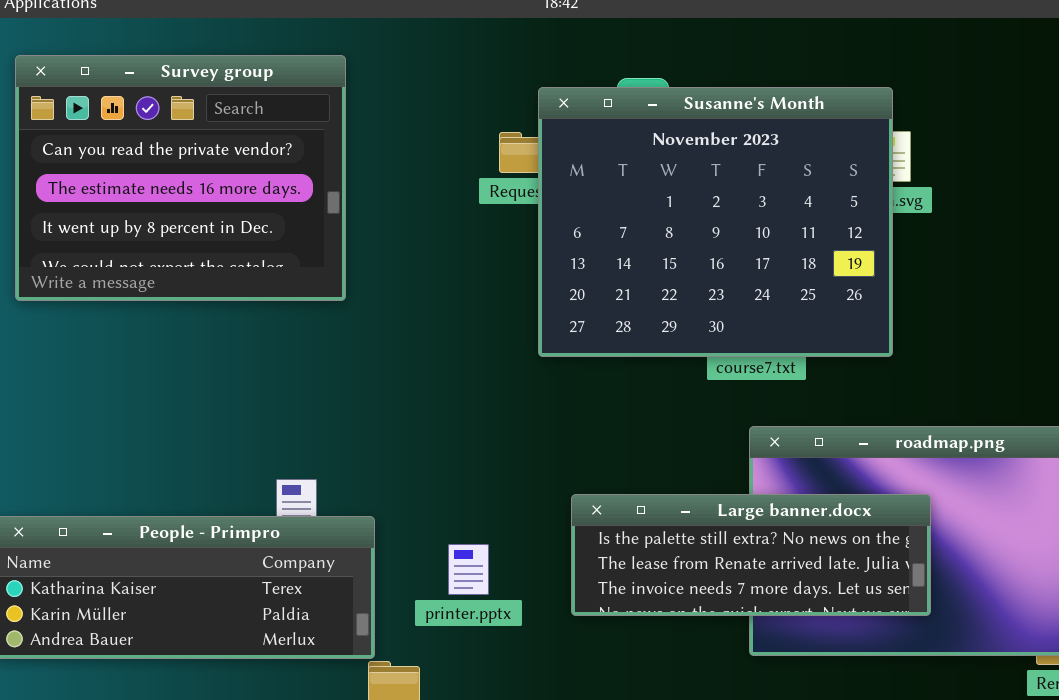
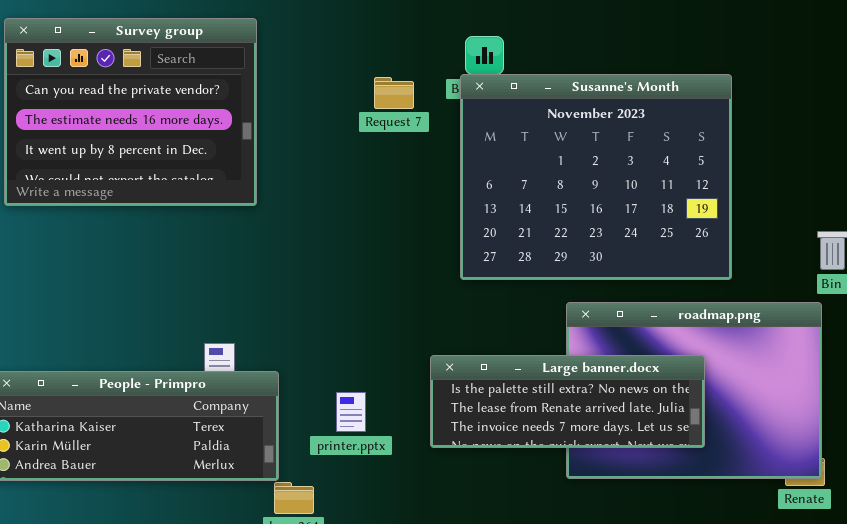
Susanne's Month: [538,87,893,357] -> [460,74,732,280], moved

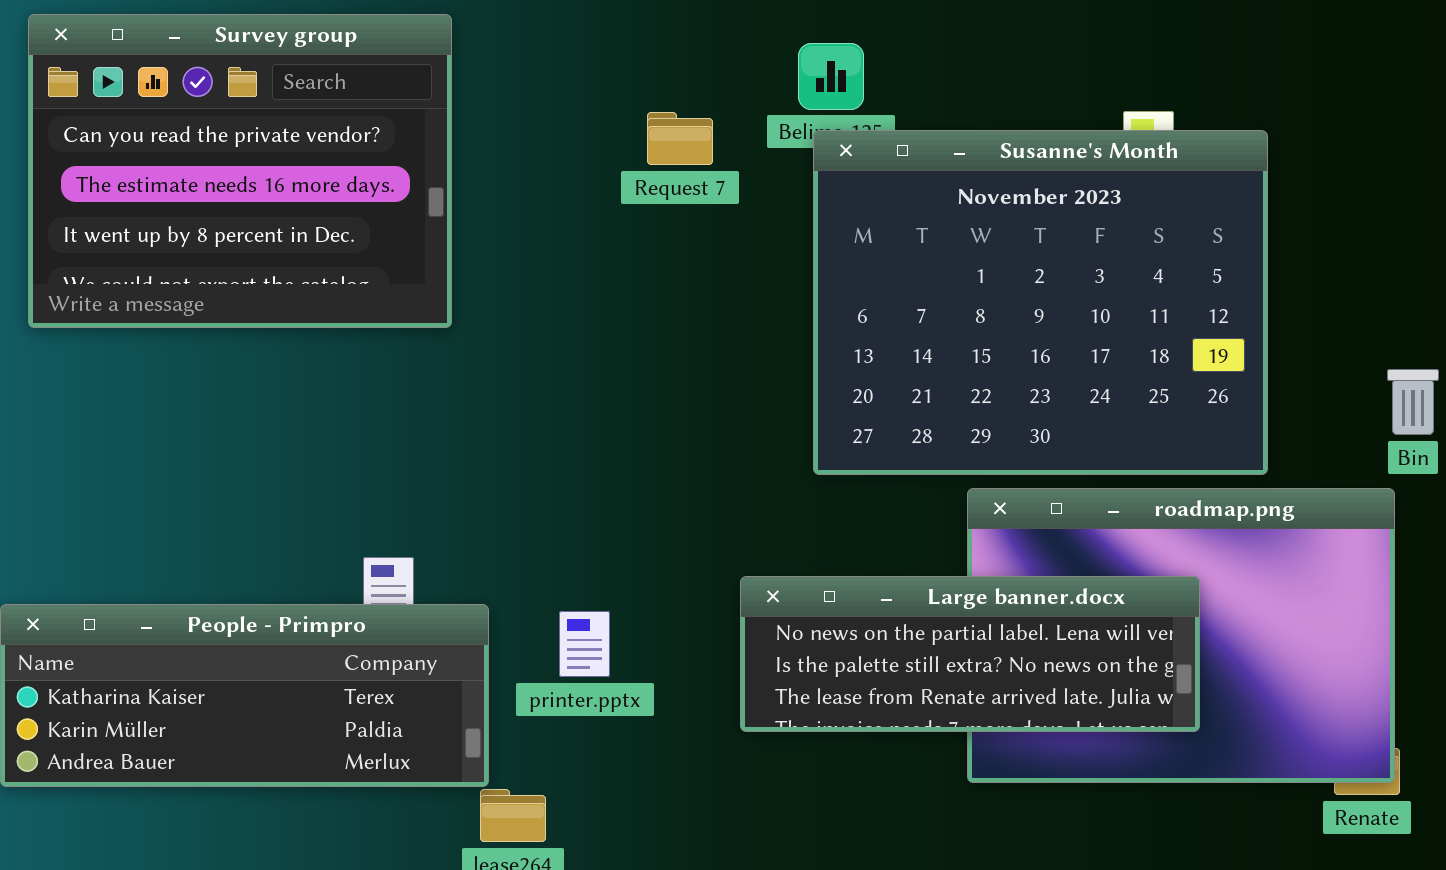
Susanne's Month: [460,74,732,280] -> [813,130,1268,475], moved
Large banner.docx: [430,355,705,448] -> [740,576,1200,732], scrolled up 1 row
printer.pptx: [336,392,366,432] -> [559,611,610,677], moved

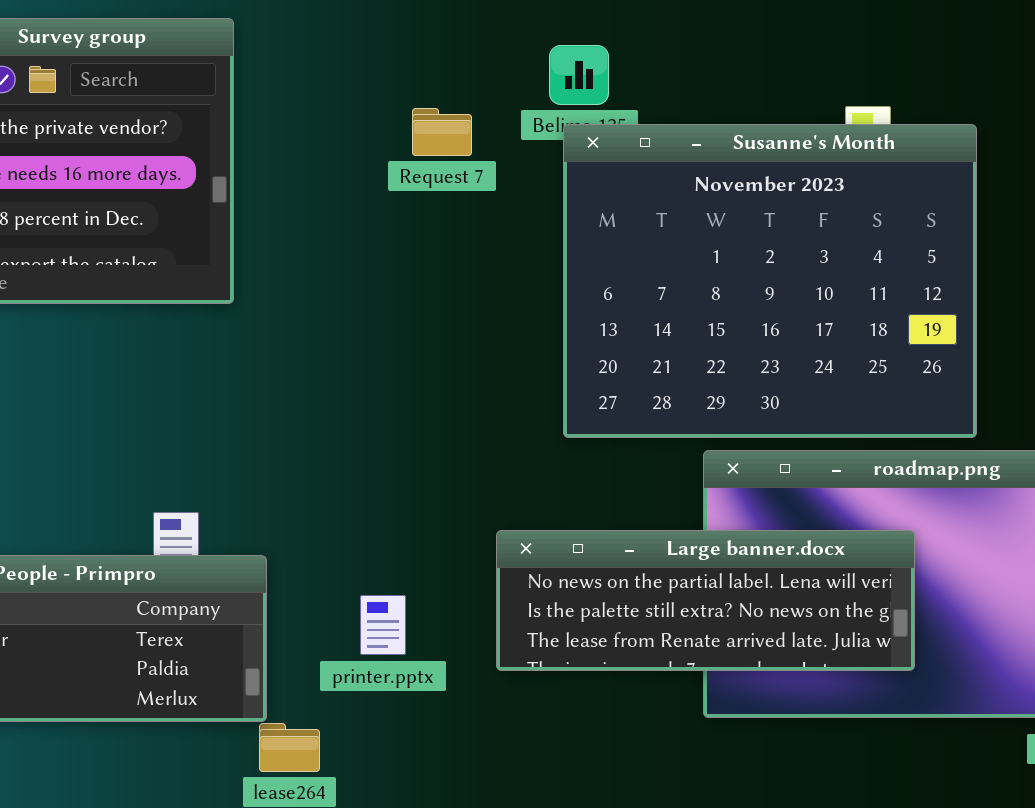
printer.pptx: [559,611,610,677] -> [360,595,406,655], moved

